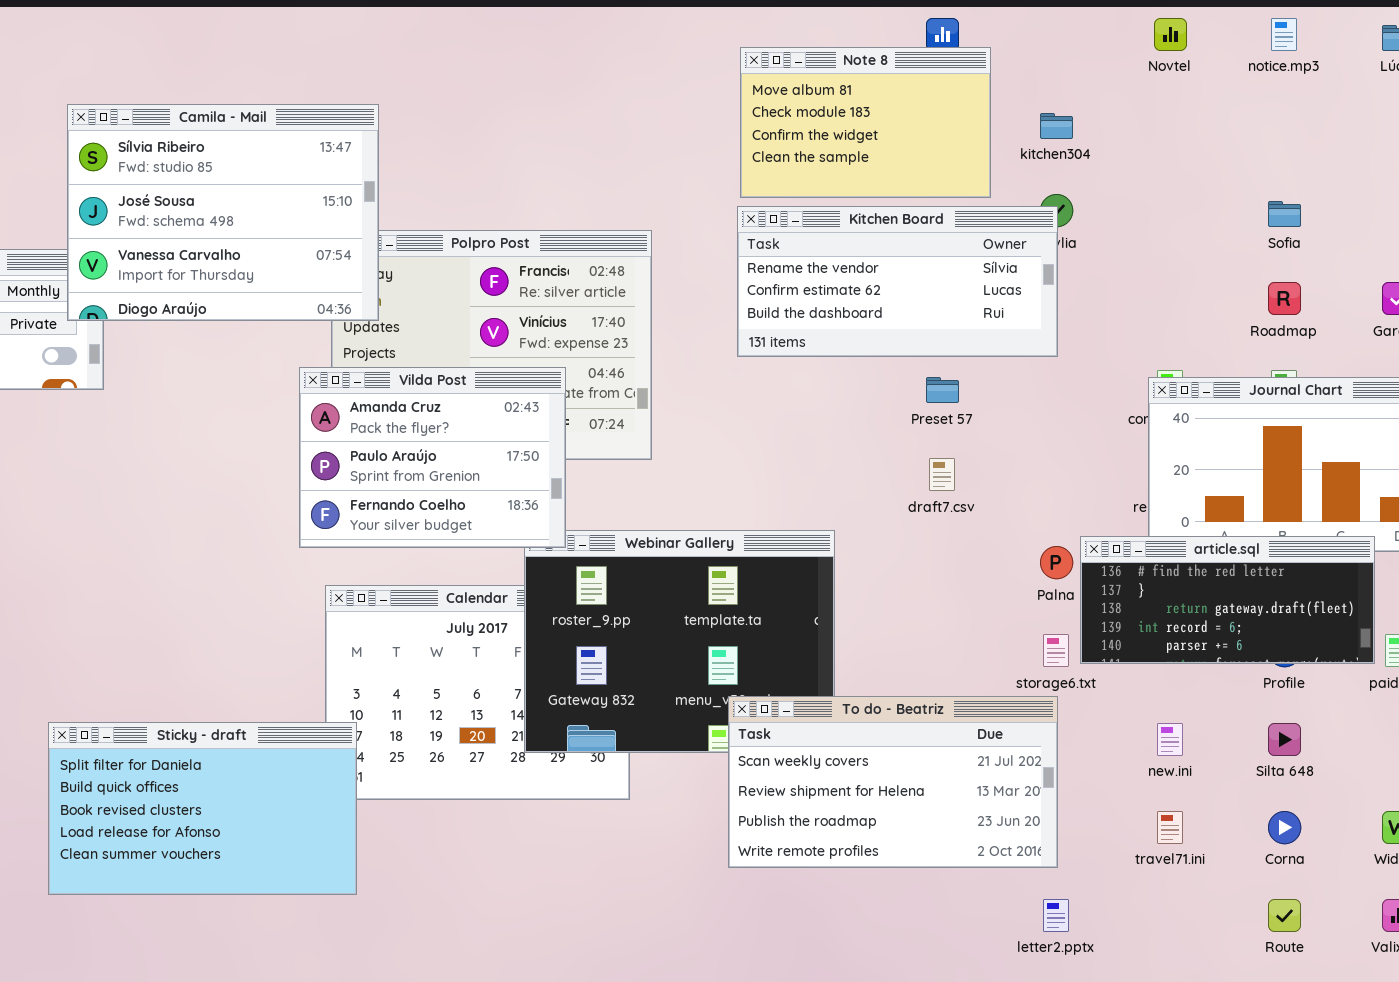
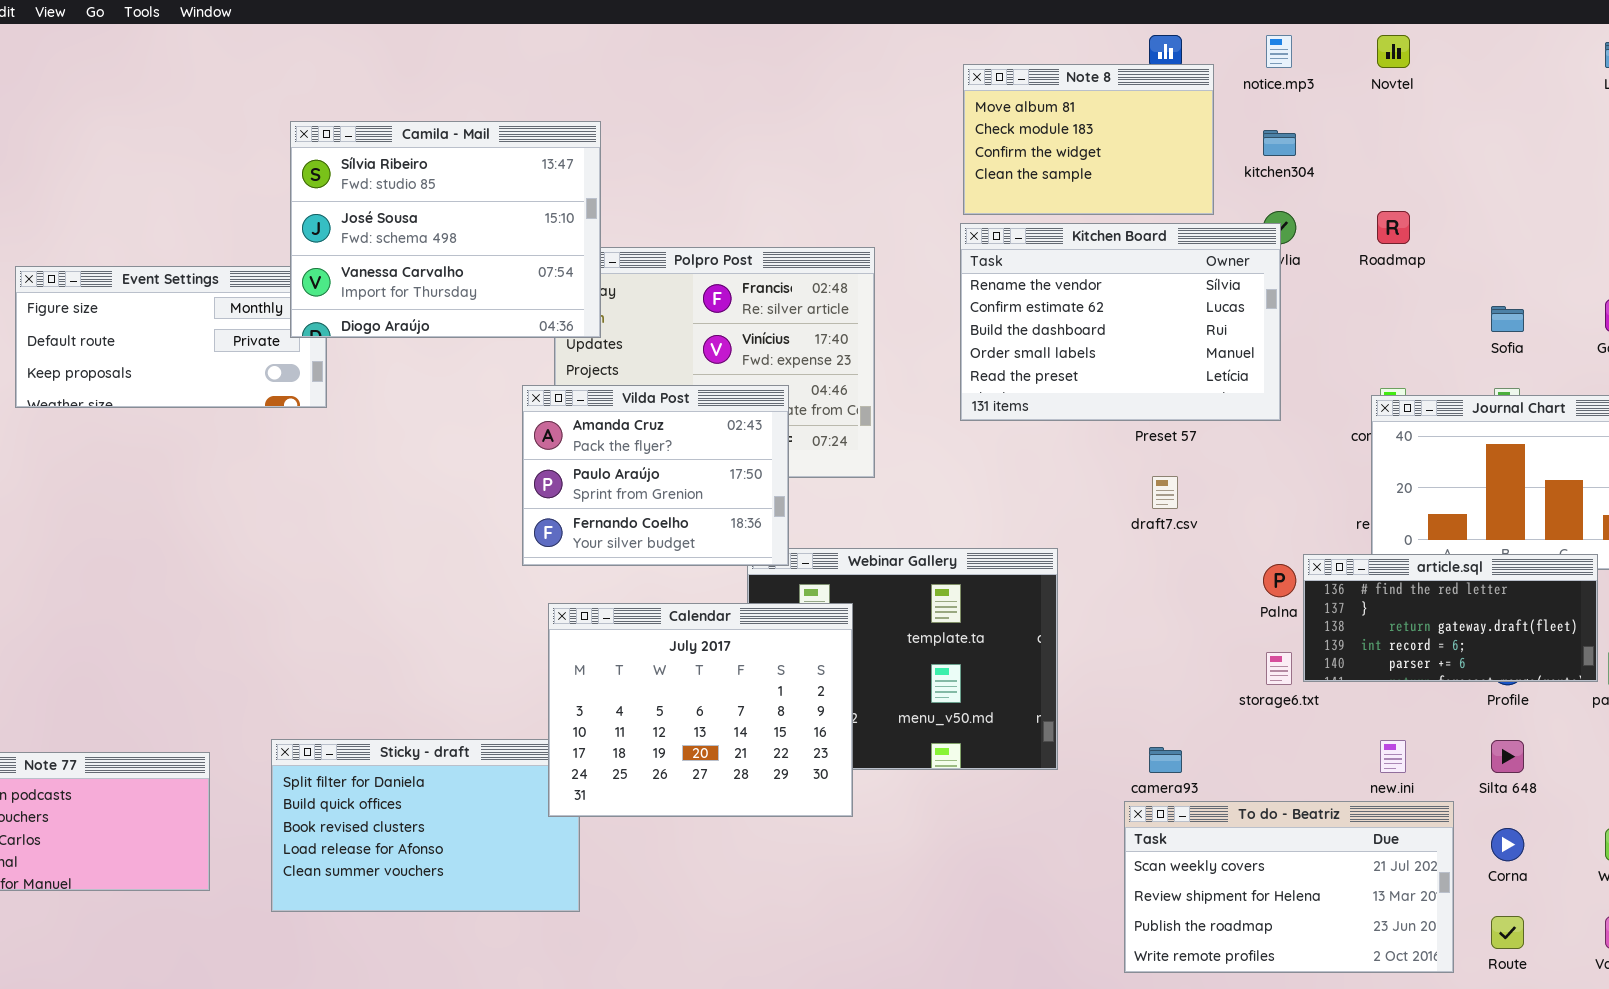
notice.mp3: [1271,18,1297,51] -> [1266,35,1292,68], moved
Sofia: [1268,201,1301,227] -> [1491,306,1524,332], moved
Kitchen Board: [737,206,1058,357] -> [960,223,1281,421], resized
Roadmap: [1268,282,1301,315] -> [1377,211,1410,244], moved
Calendar: [325,585,630,800] -> [548,603,853,817], raised
To do - Beatriz: [728,696,1058,868] -> [1124,801,1454,973], moved

